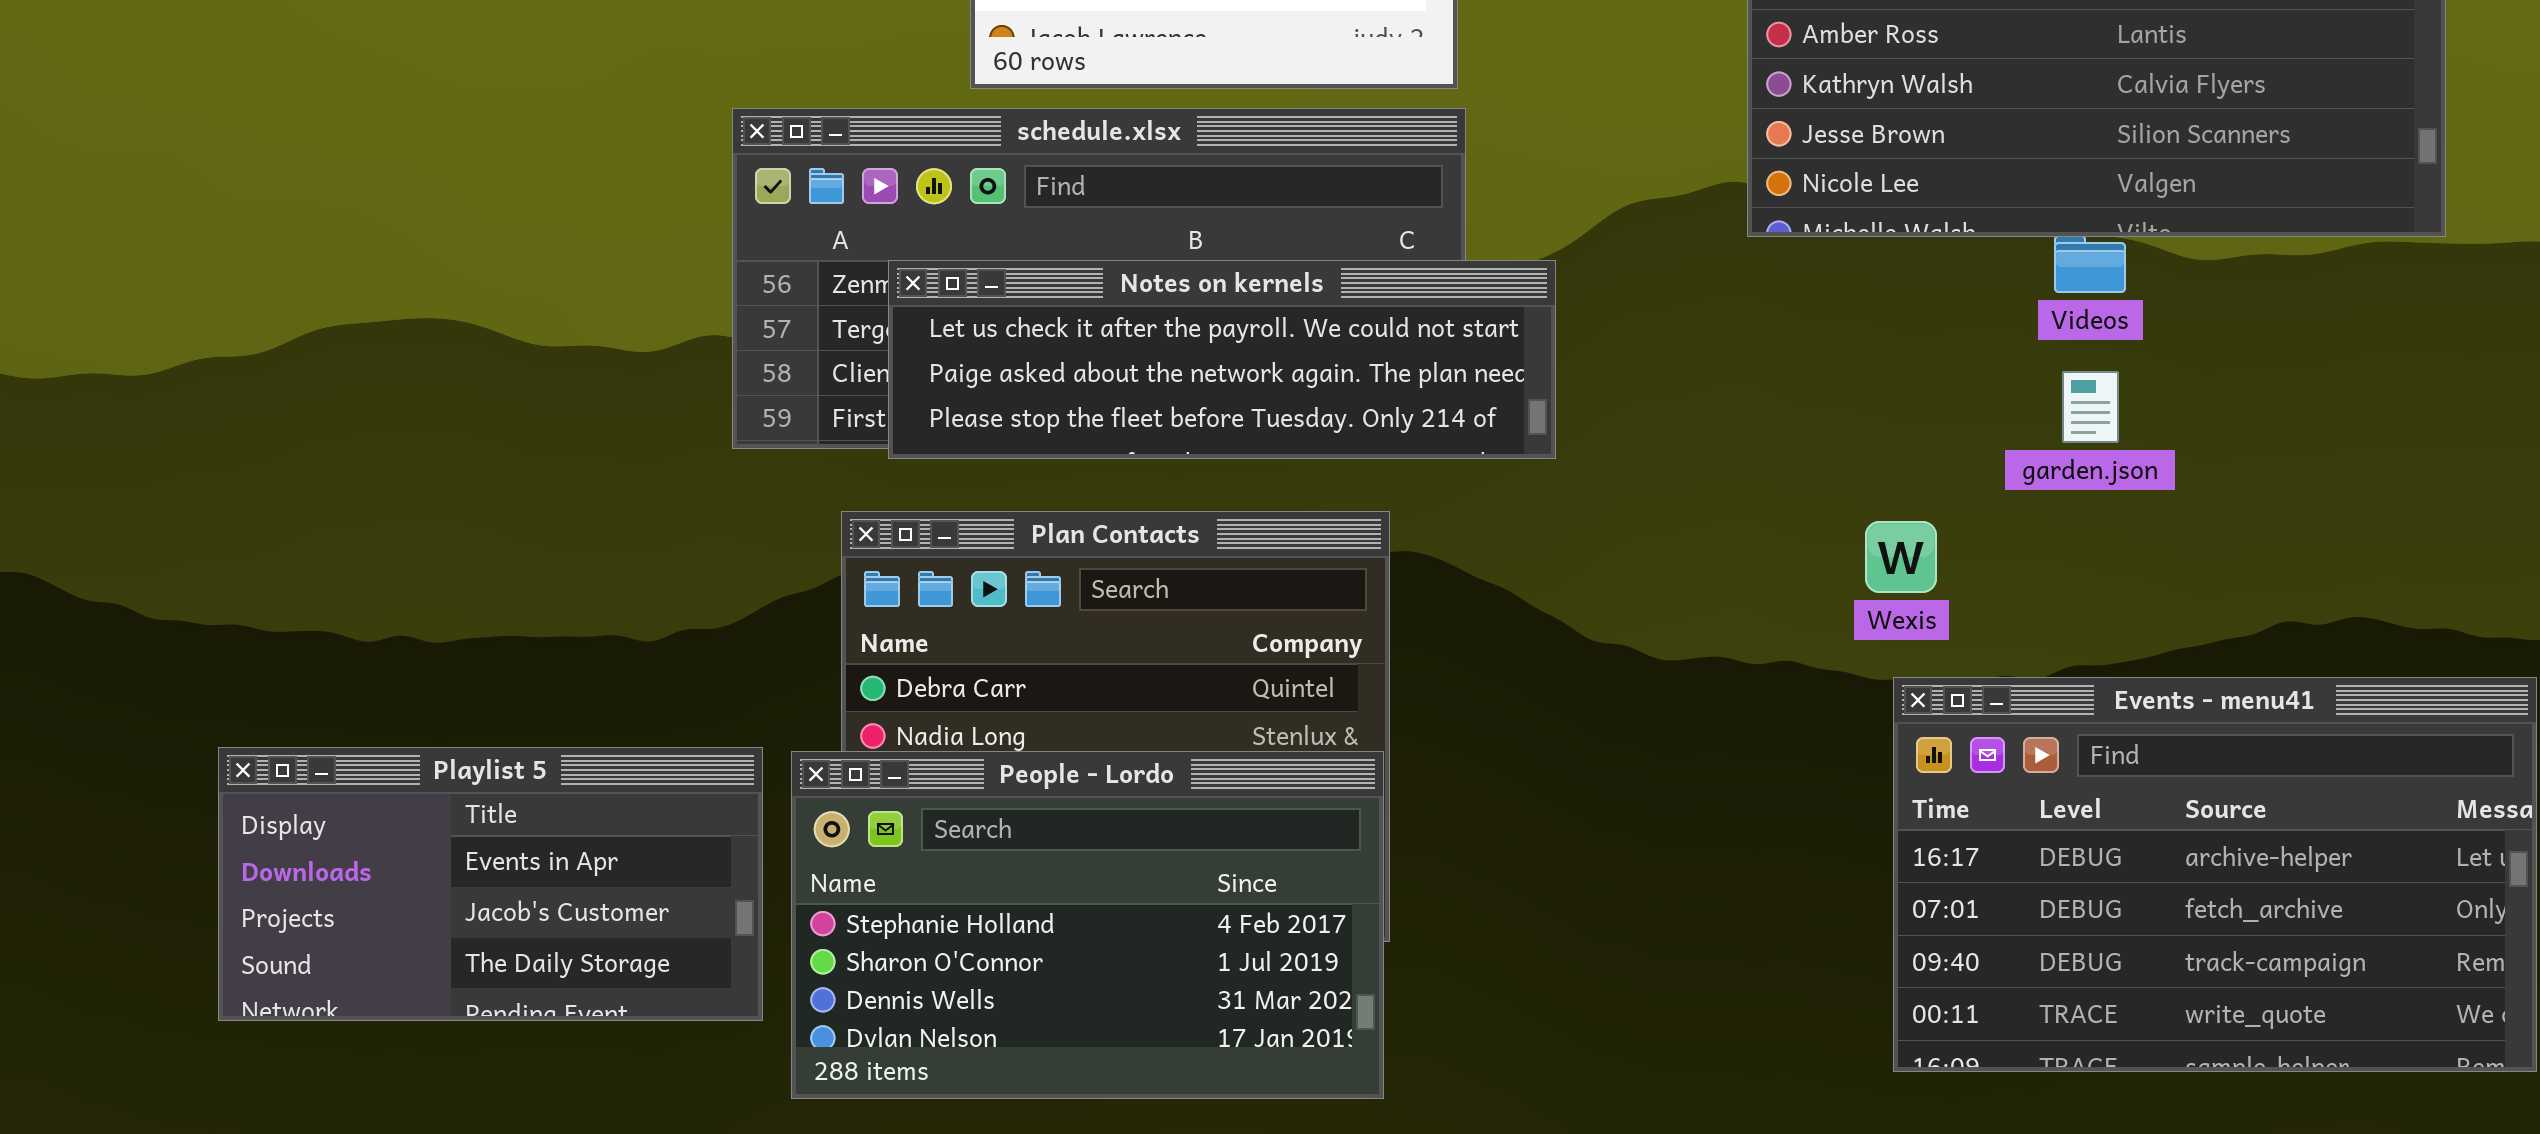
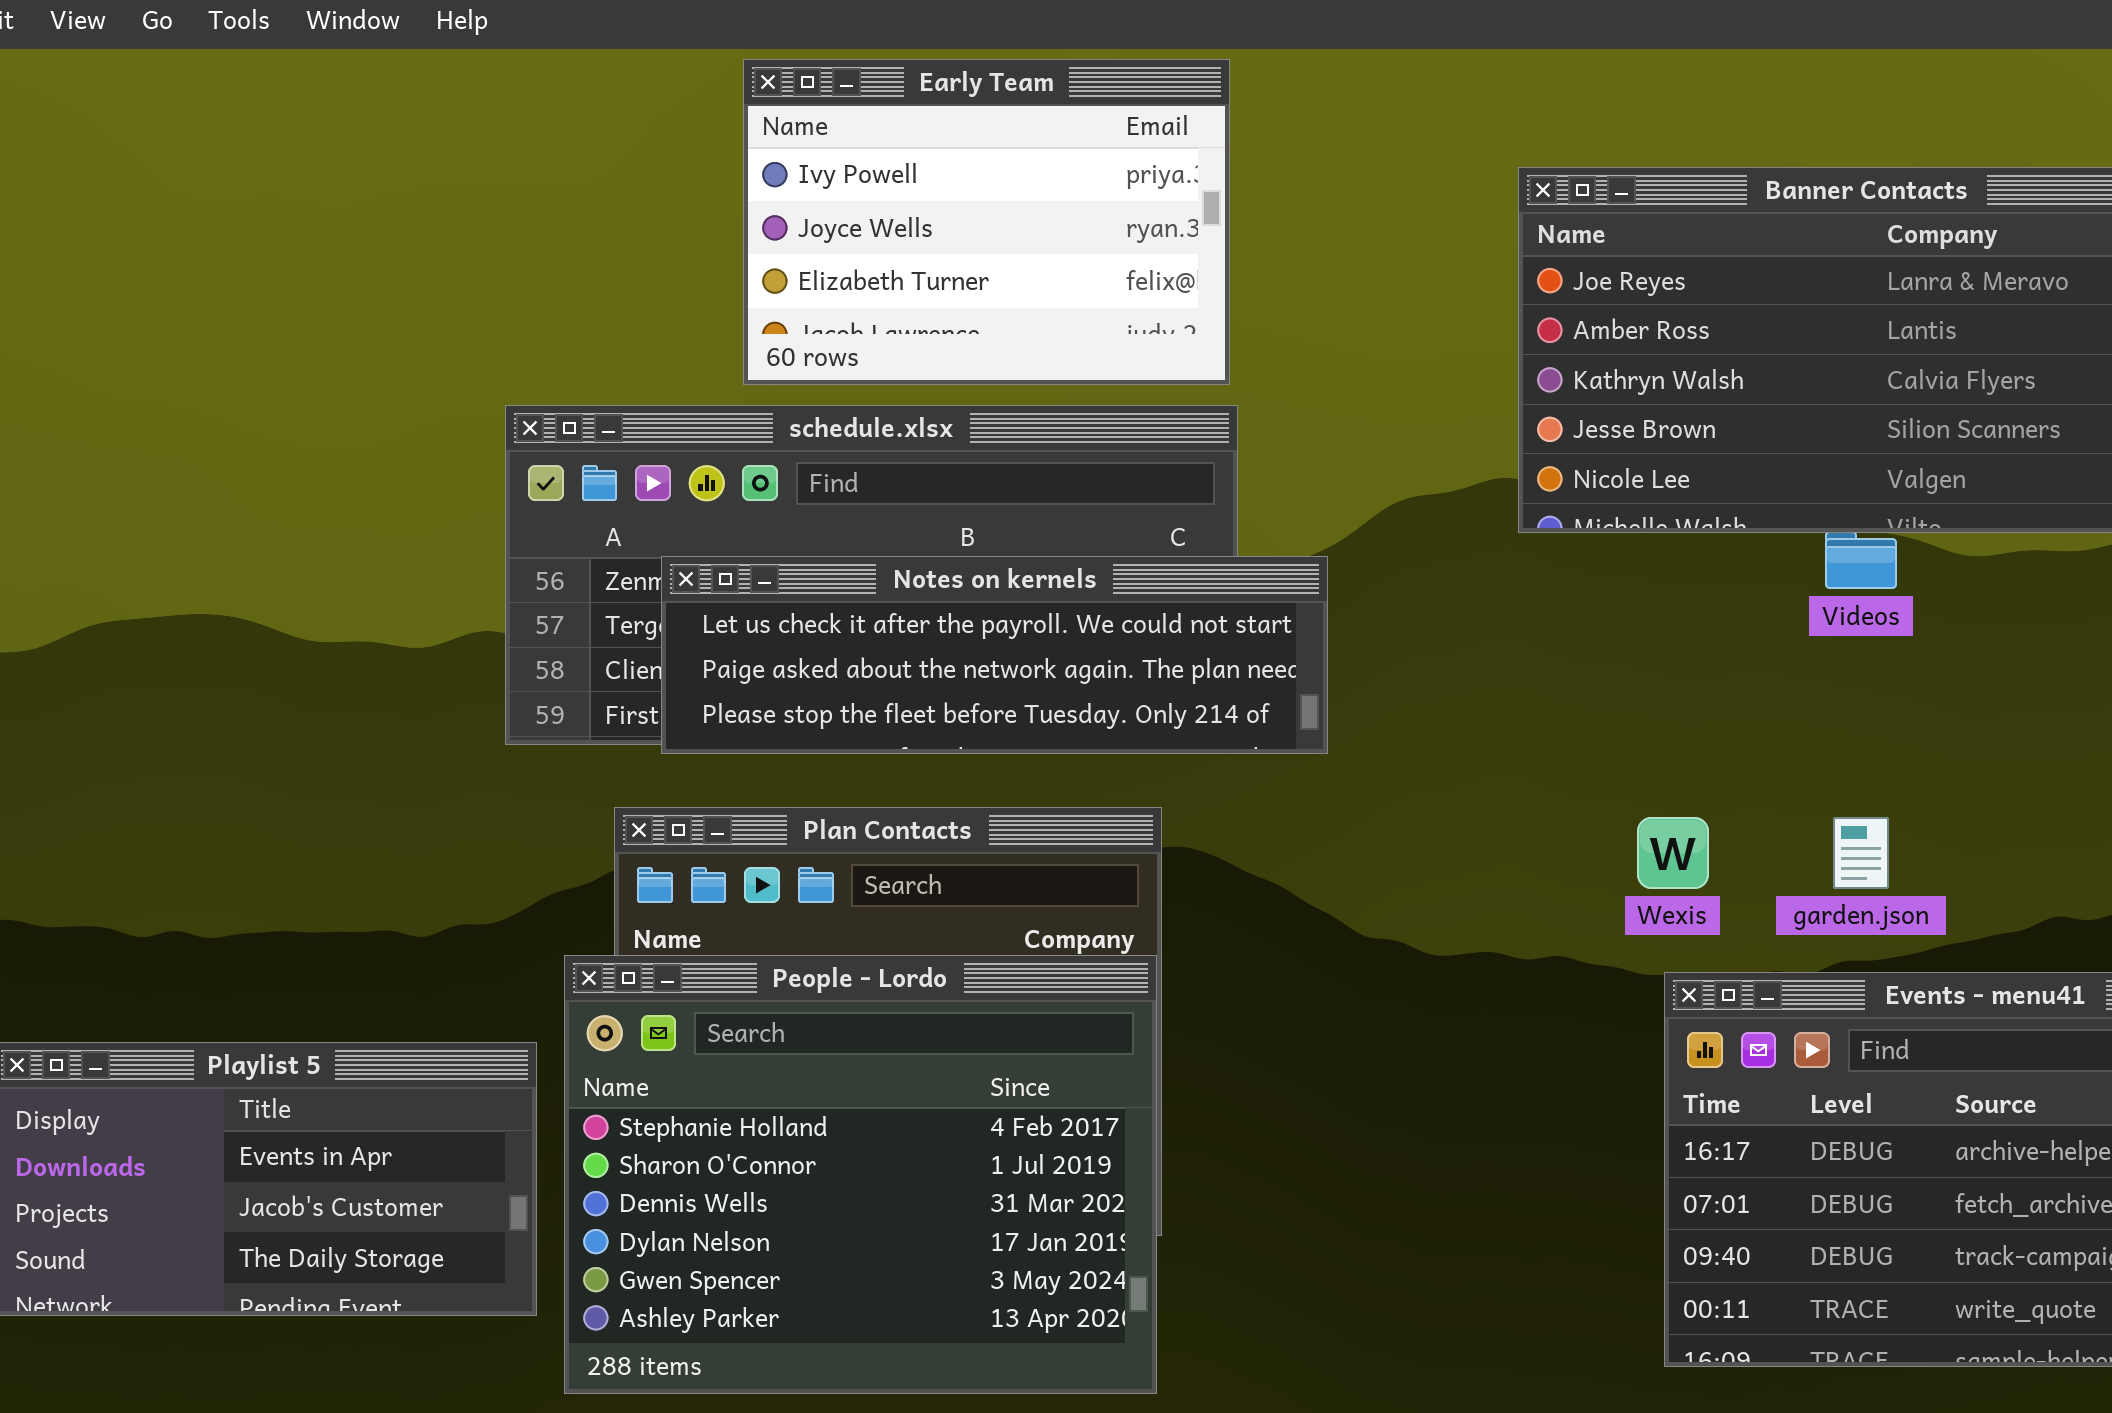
garden.json: [2062,371,2119,443] -> [1833,817,1889,889], moved
People - Lordo: [791,751,1384,1099] -> [564,955,1157,1394], resized

